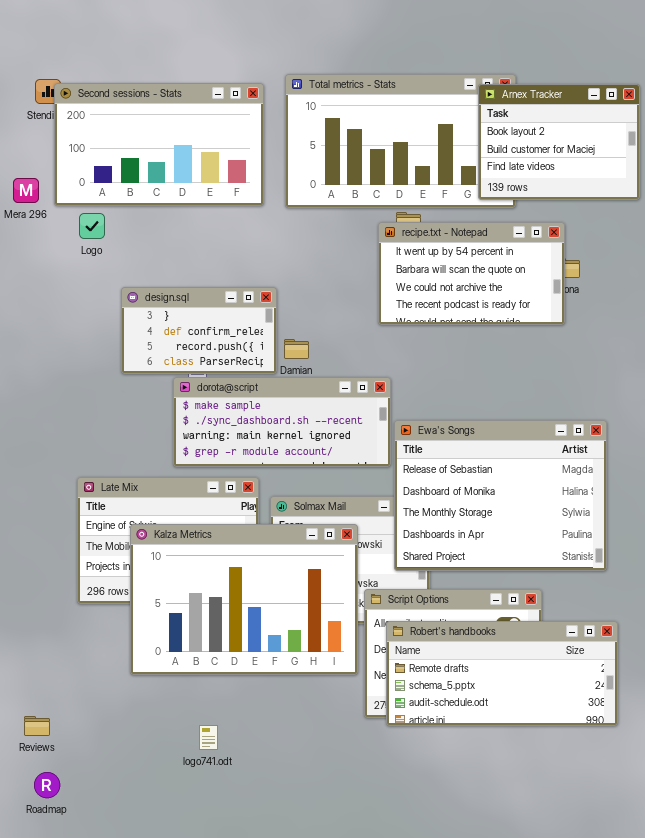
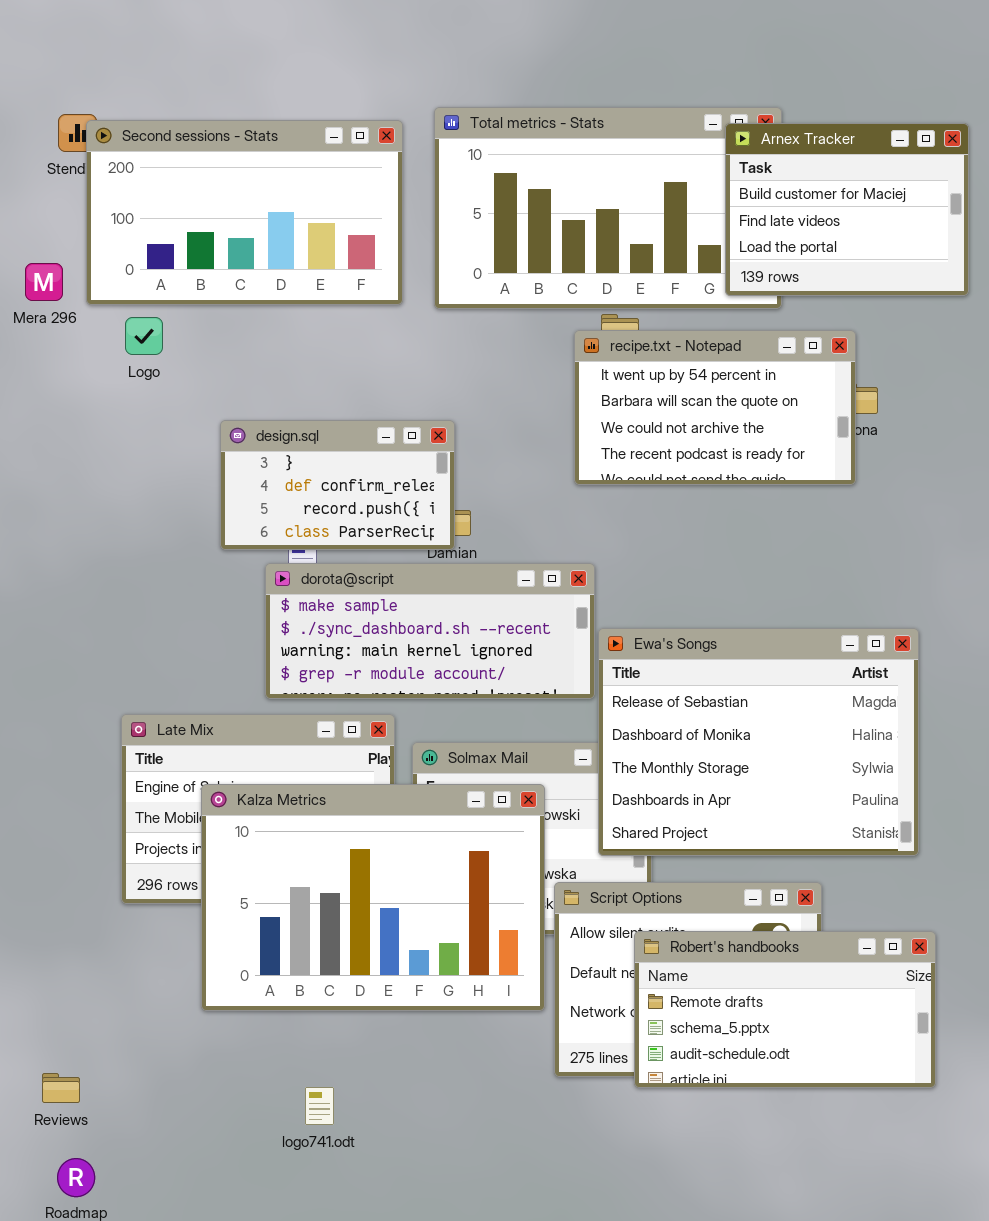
Arnex Tracker: [478,84,640,200] -> [725,123,969,296], scrolled down 1 row
design.sql: [121,287,277,374] -> [220,420,455,550], moved
Robert's handbooks: [386,621,618,726] -> [634,931,936,1088], resized

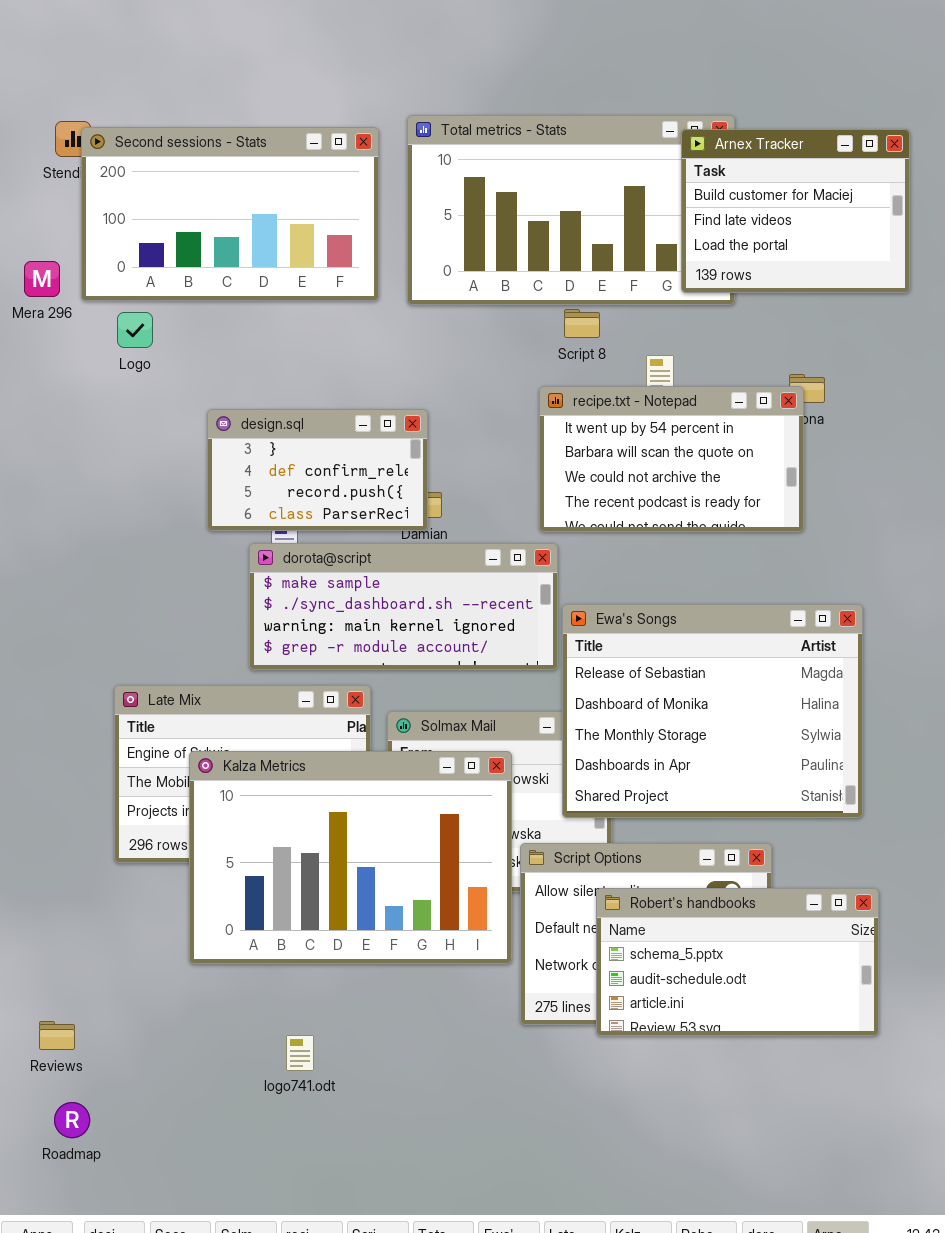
recipe.txt - Notepad: [574,330,856,485] -> [539,386,804,532], moved
Robert's handbooks: [634,931,936,1088] -> [596,888,879,1036], scrolled down 1 row

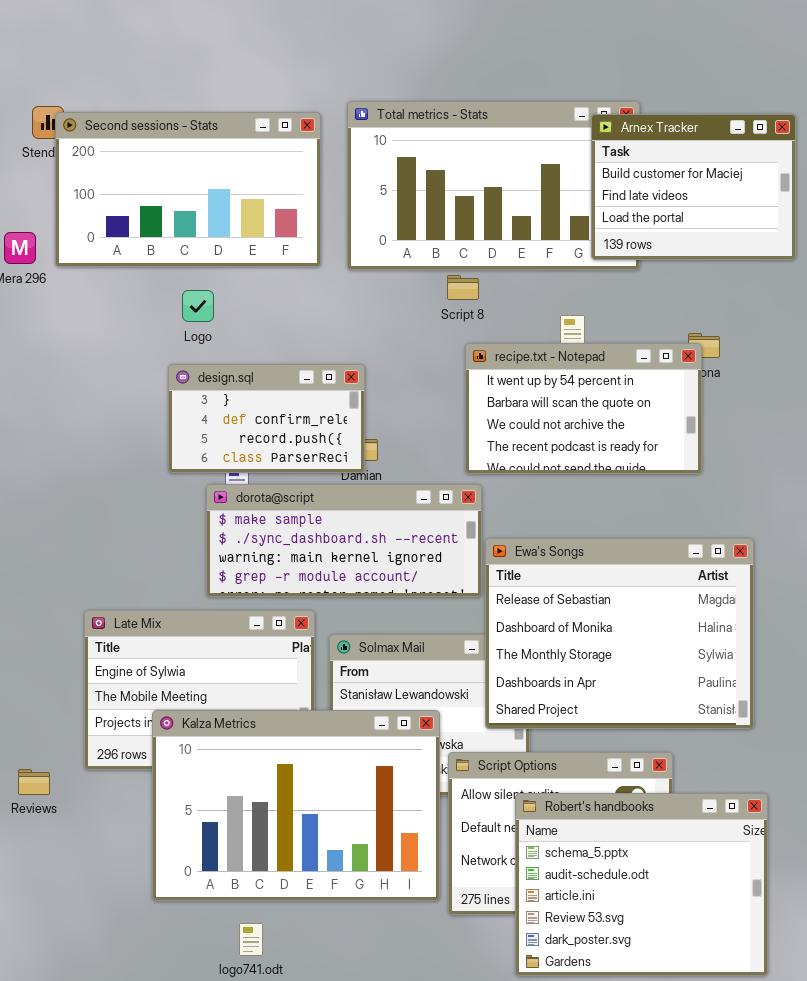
Script 8: [564,309,600,338] -> [447,275,479,300], moved
Logo: [117,312,153,348] -> [182,290,214,322], moved
Kalza Metrics: [189,751,512,964] -> [152,710,440,901], moved
Robert's handbooks: [596,888,879,1036] -> [515,793,768,976], resized
Reviews: [39,1021,75,1050] -> [18,769,50,795], moved

